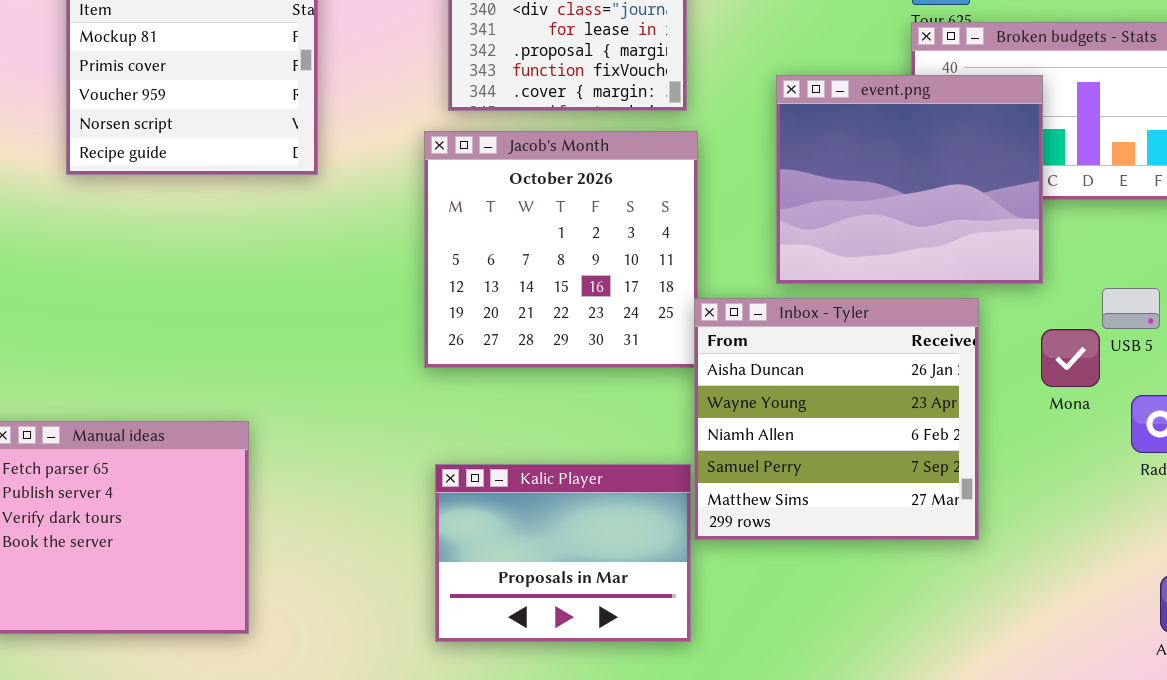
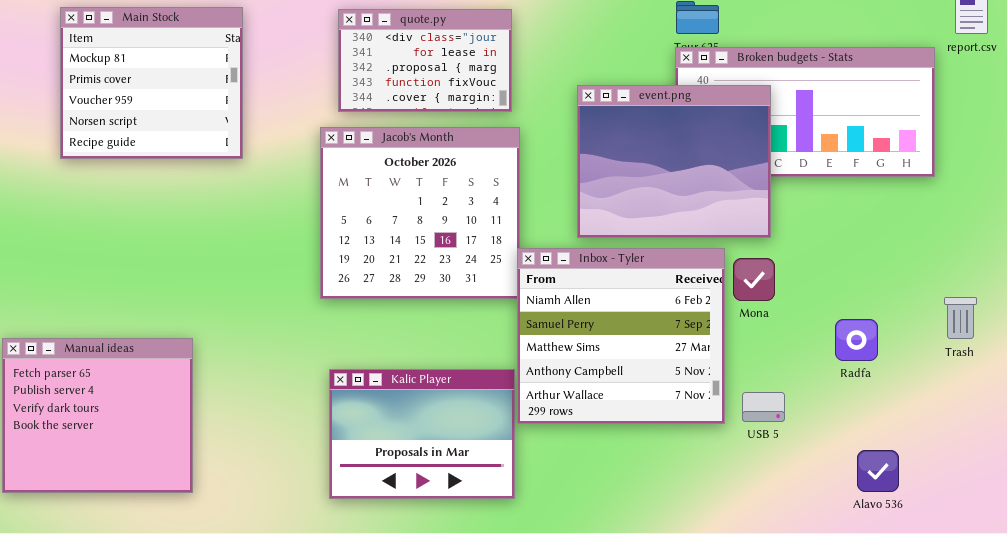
USB 5: [1102,288,1160,329] -> [742,392,785,422], moved
Inbox - Tyler: [694,298,979,540] -> [517,248,725,424], scrolled down 2 rows
Mona: [1041,329,1100,387] -> [733,258,775,301], moved

